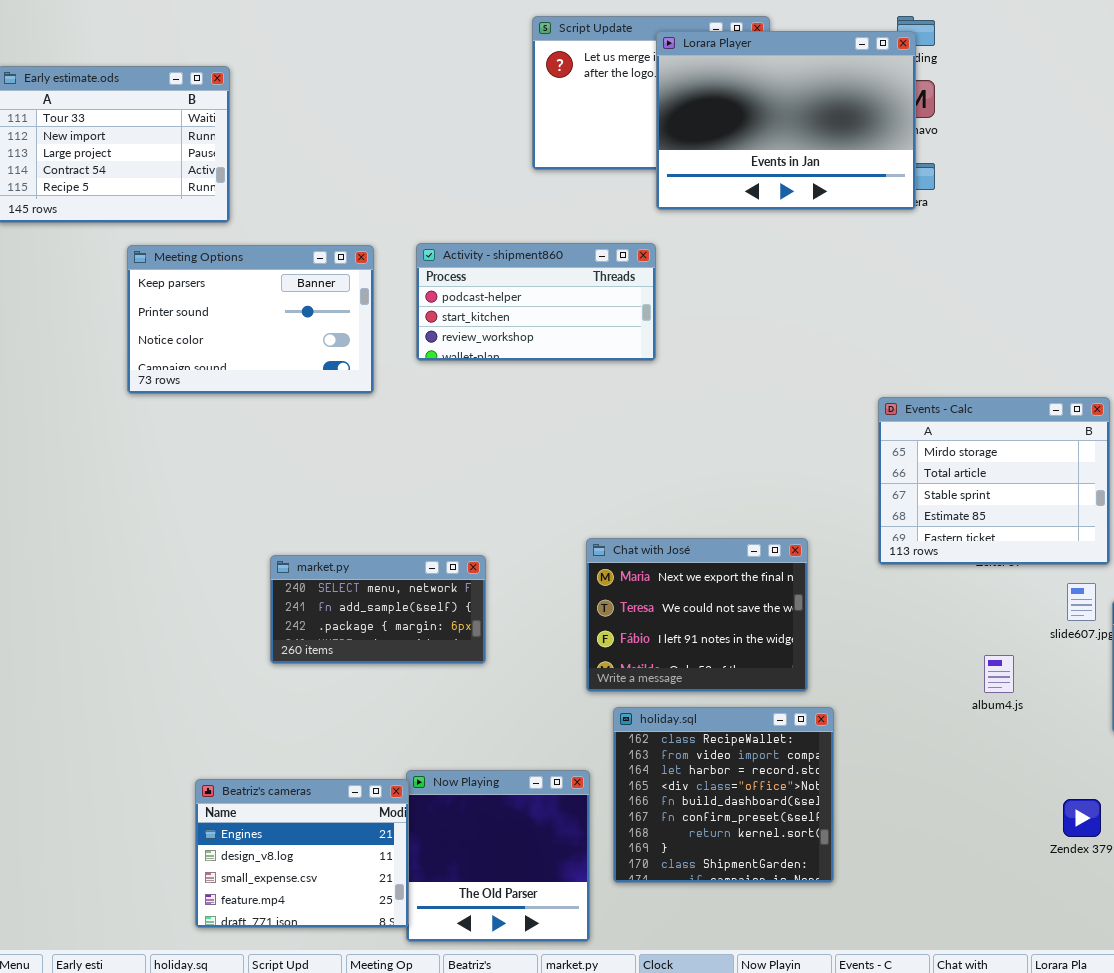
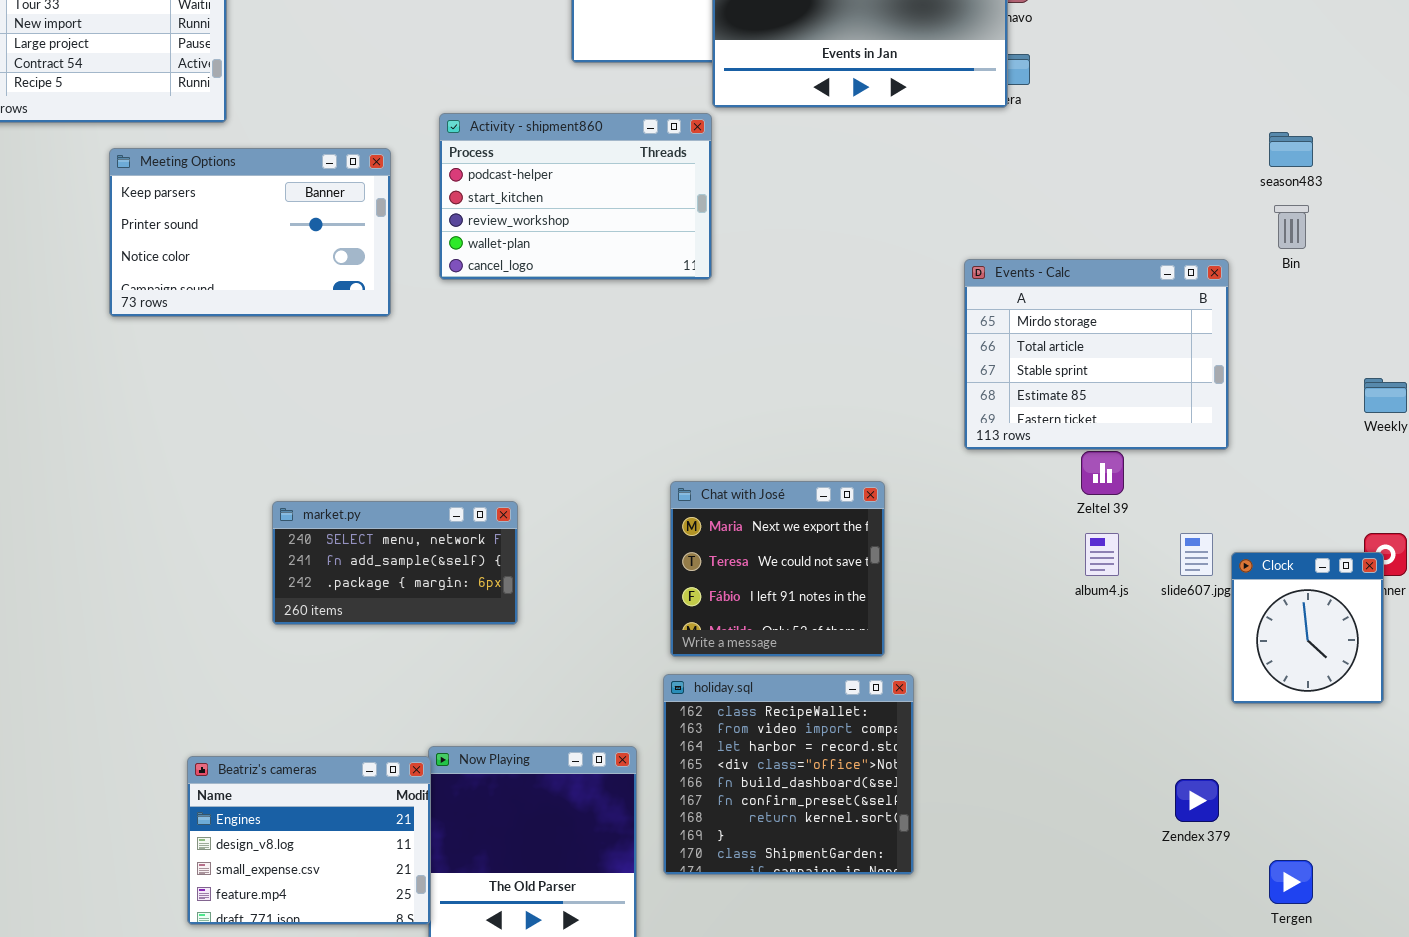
Activity - shipment860: [416,243,656,361] -> [439,113,712,280], resized
Events - Calc: [878,397,1110,565] -> [964,259,1229,450], moved
Chat with José: [586,538,808,692] -> [670,481,885,657], resized
album4.js: [984,655,1014,693] -> [1085,533,1119,576], moved

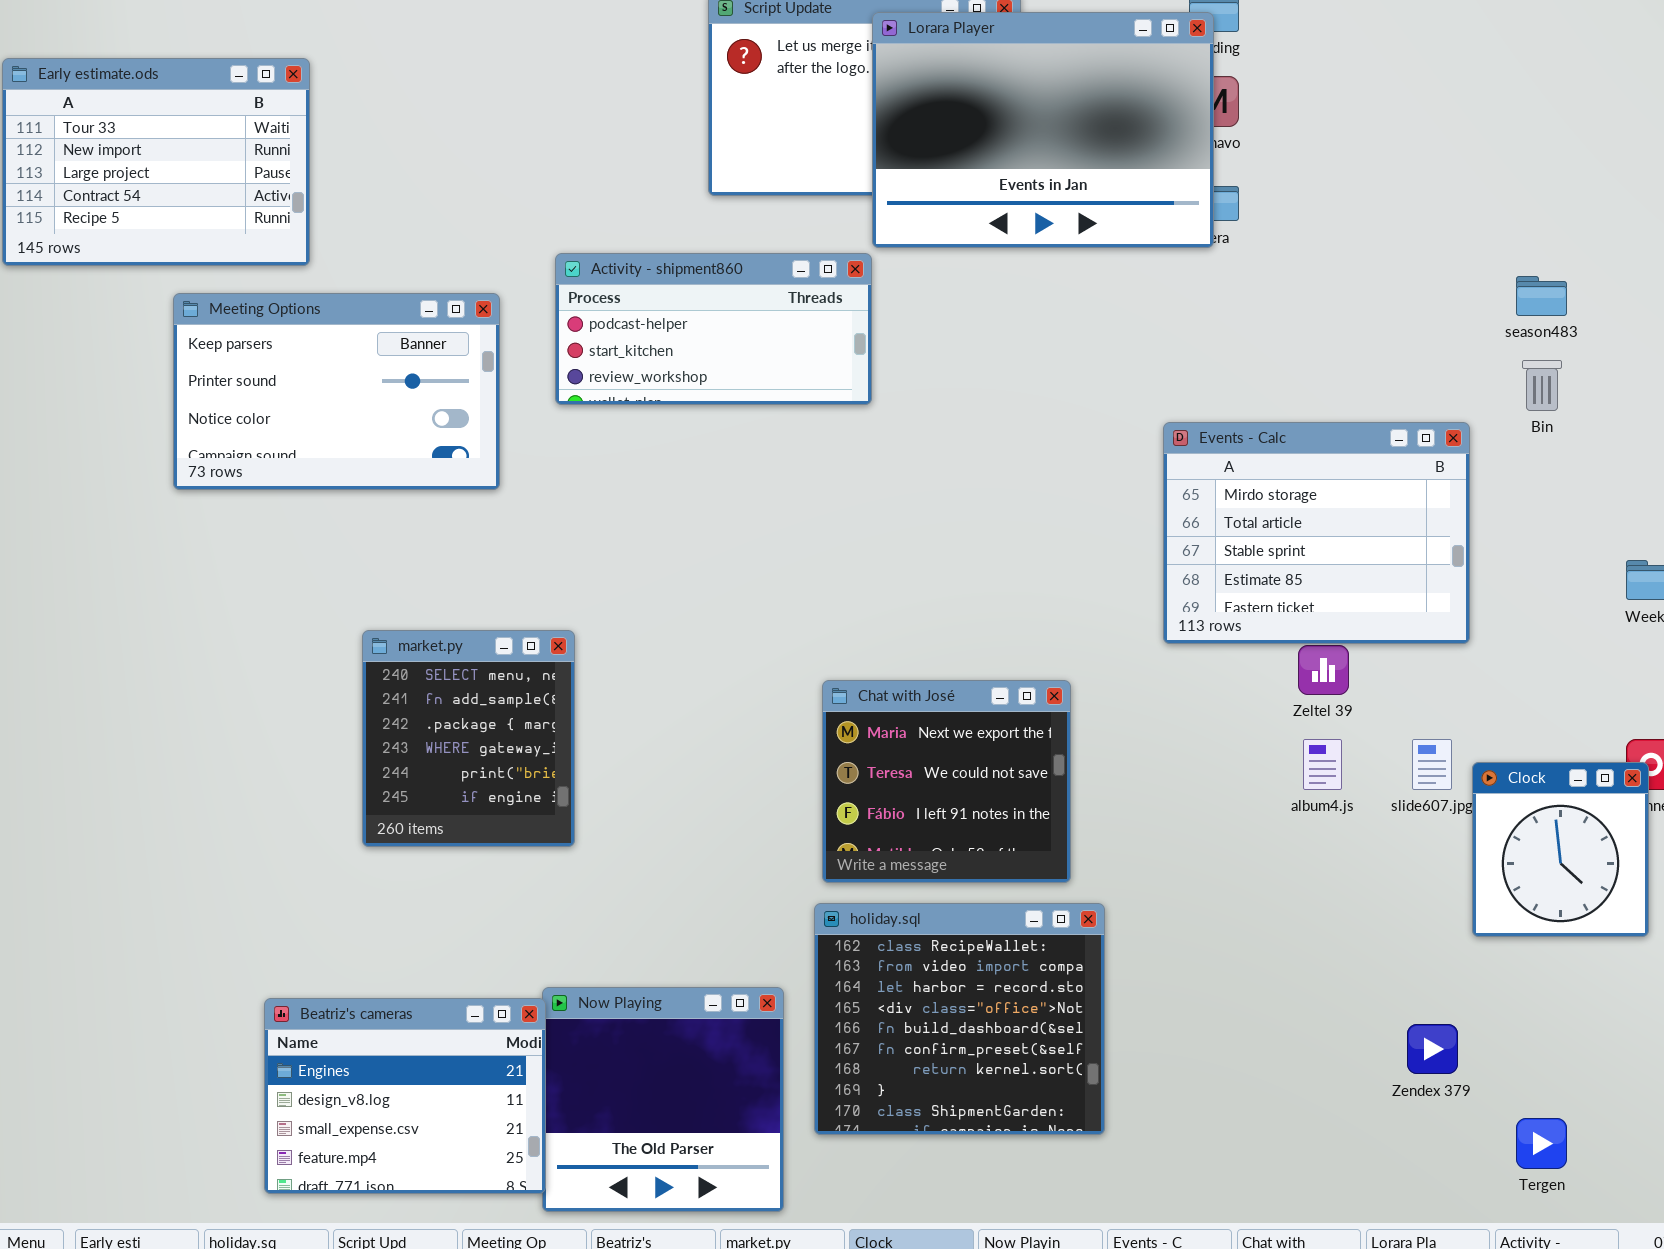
Activity - shipment860: [439,113,712,280] -> [555,253,872,405], resized
market.py: [272,501,518,625] -> [362,630,575,847], resized

